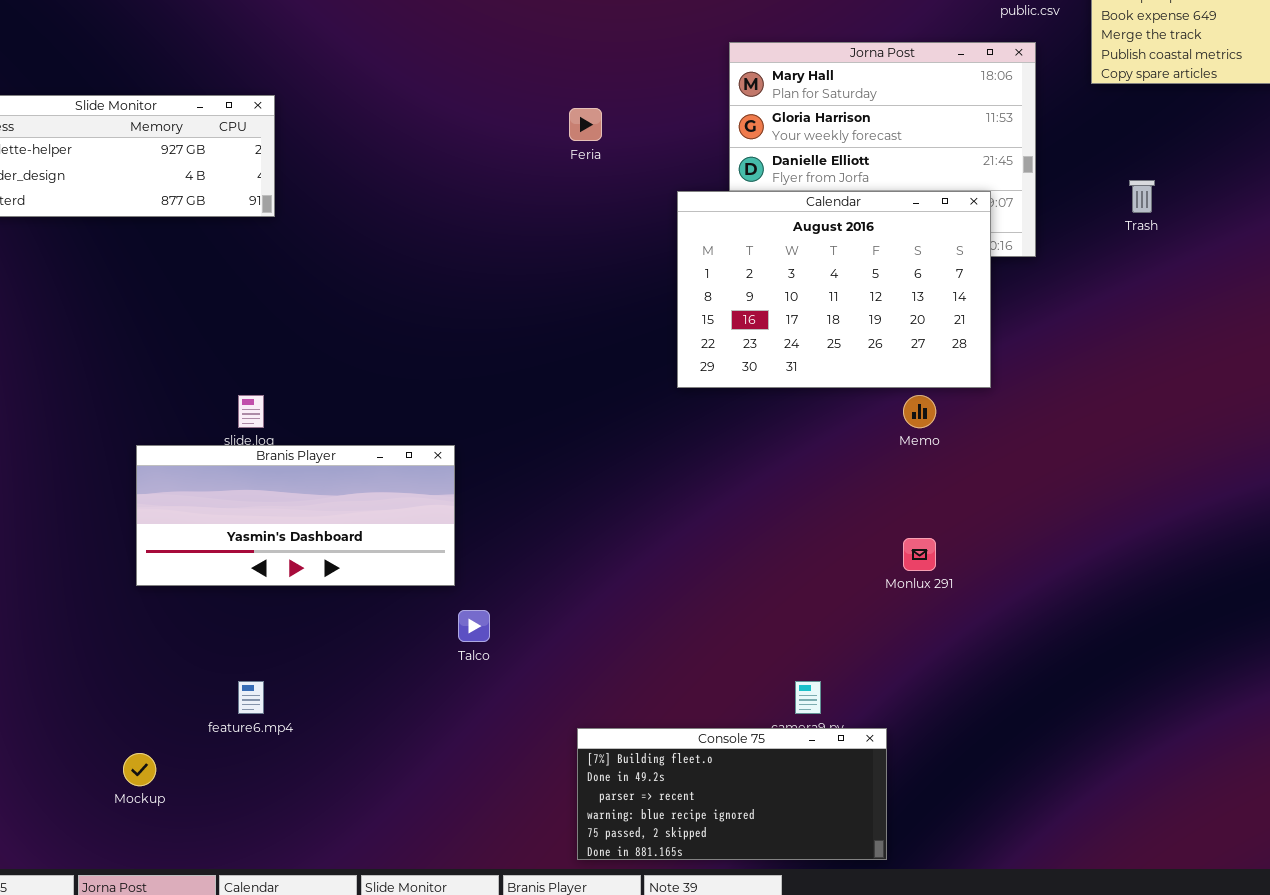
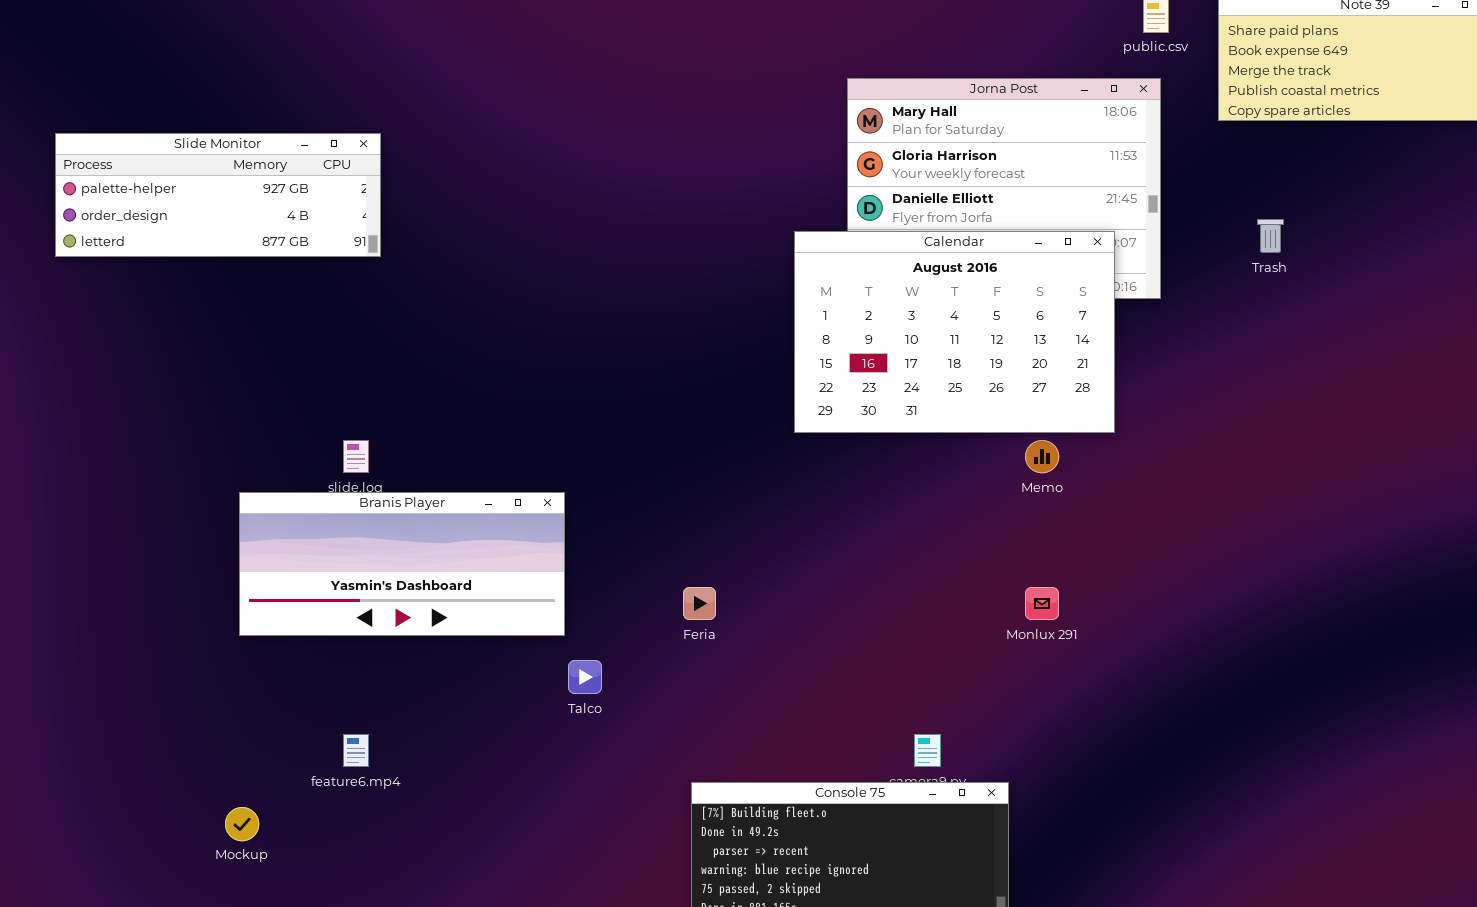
Feria: [569,108,602,141] -> [683,587,716,620], moved

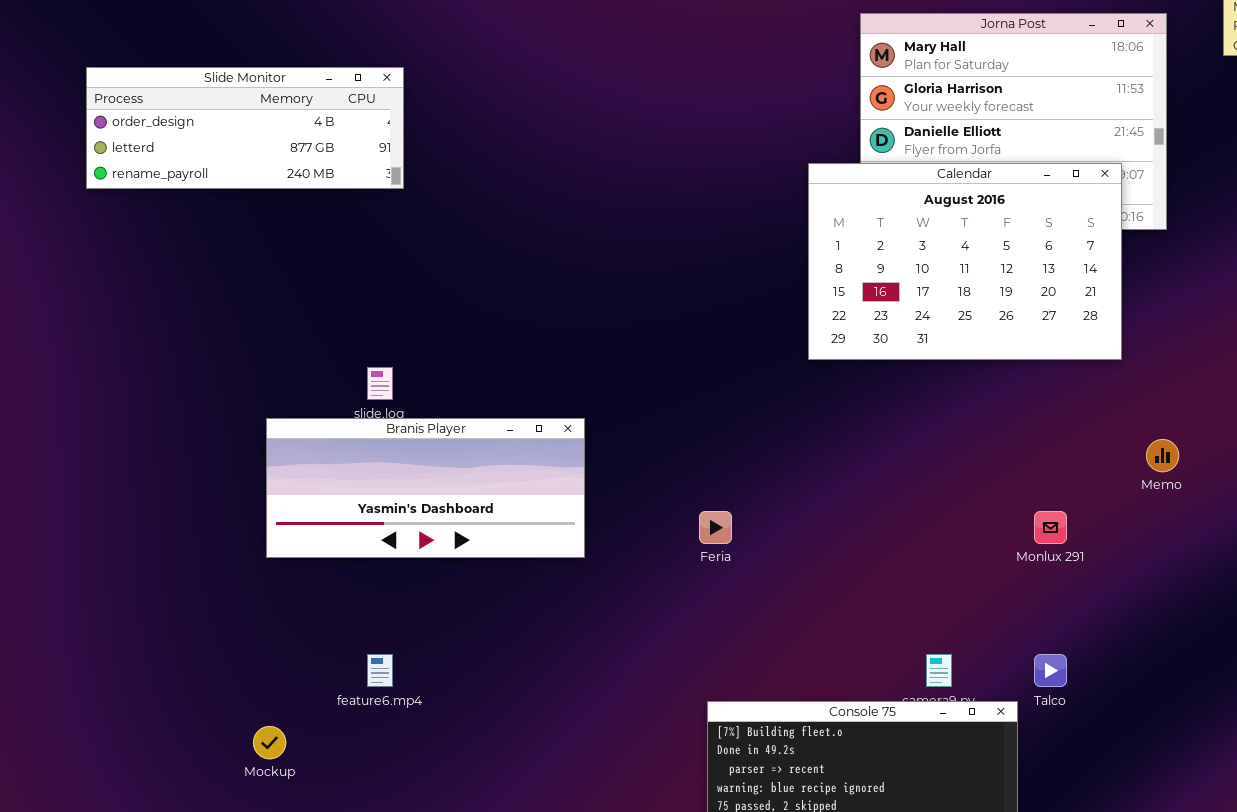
Slide Monitor: [55,133,381,257] -> [86,67,404,189], scrolled down 1 row
Memo: [1025,440,1059,473] -> [1146,439,1179,472], moved
Talco: [568,660,602,694] -> [1034,654,1067,687], moved

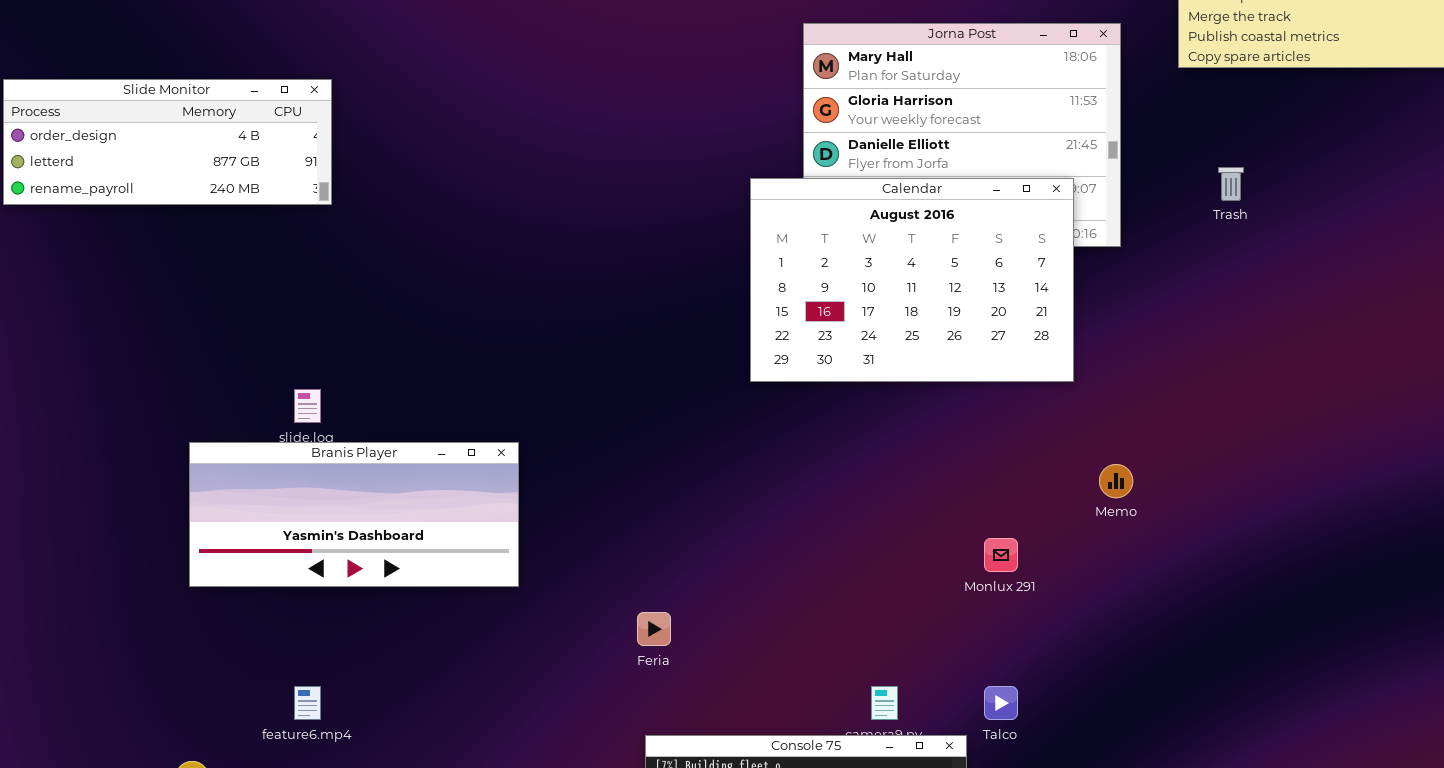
Feria: [699,511,732,544] -> [637,612,671,646], moved

